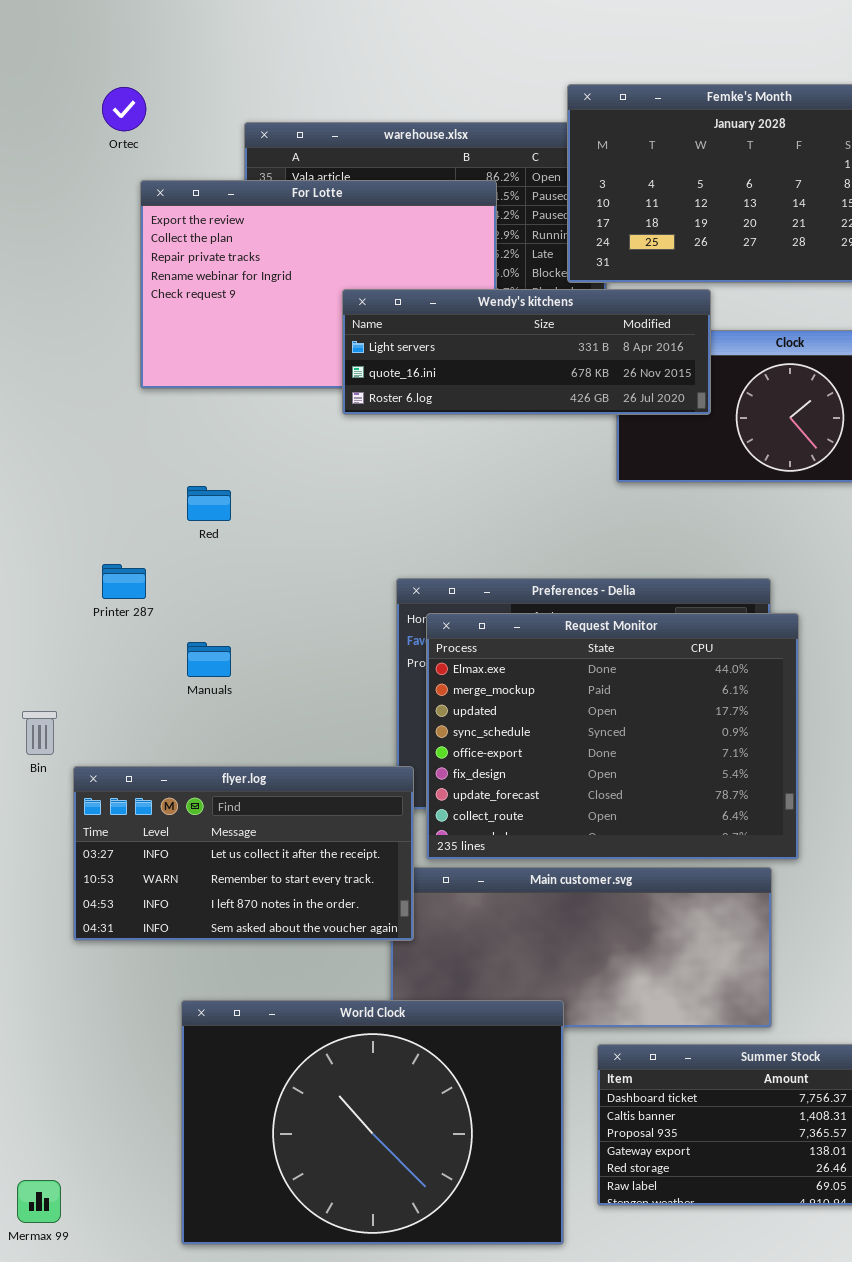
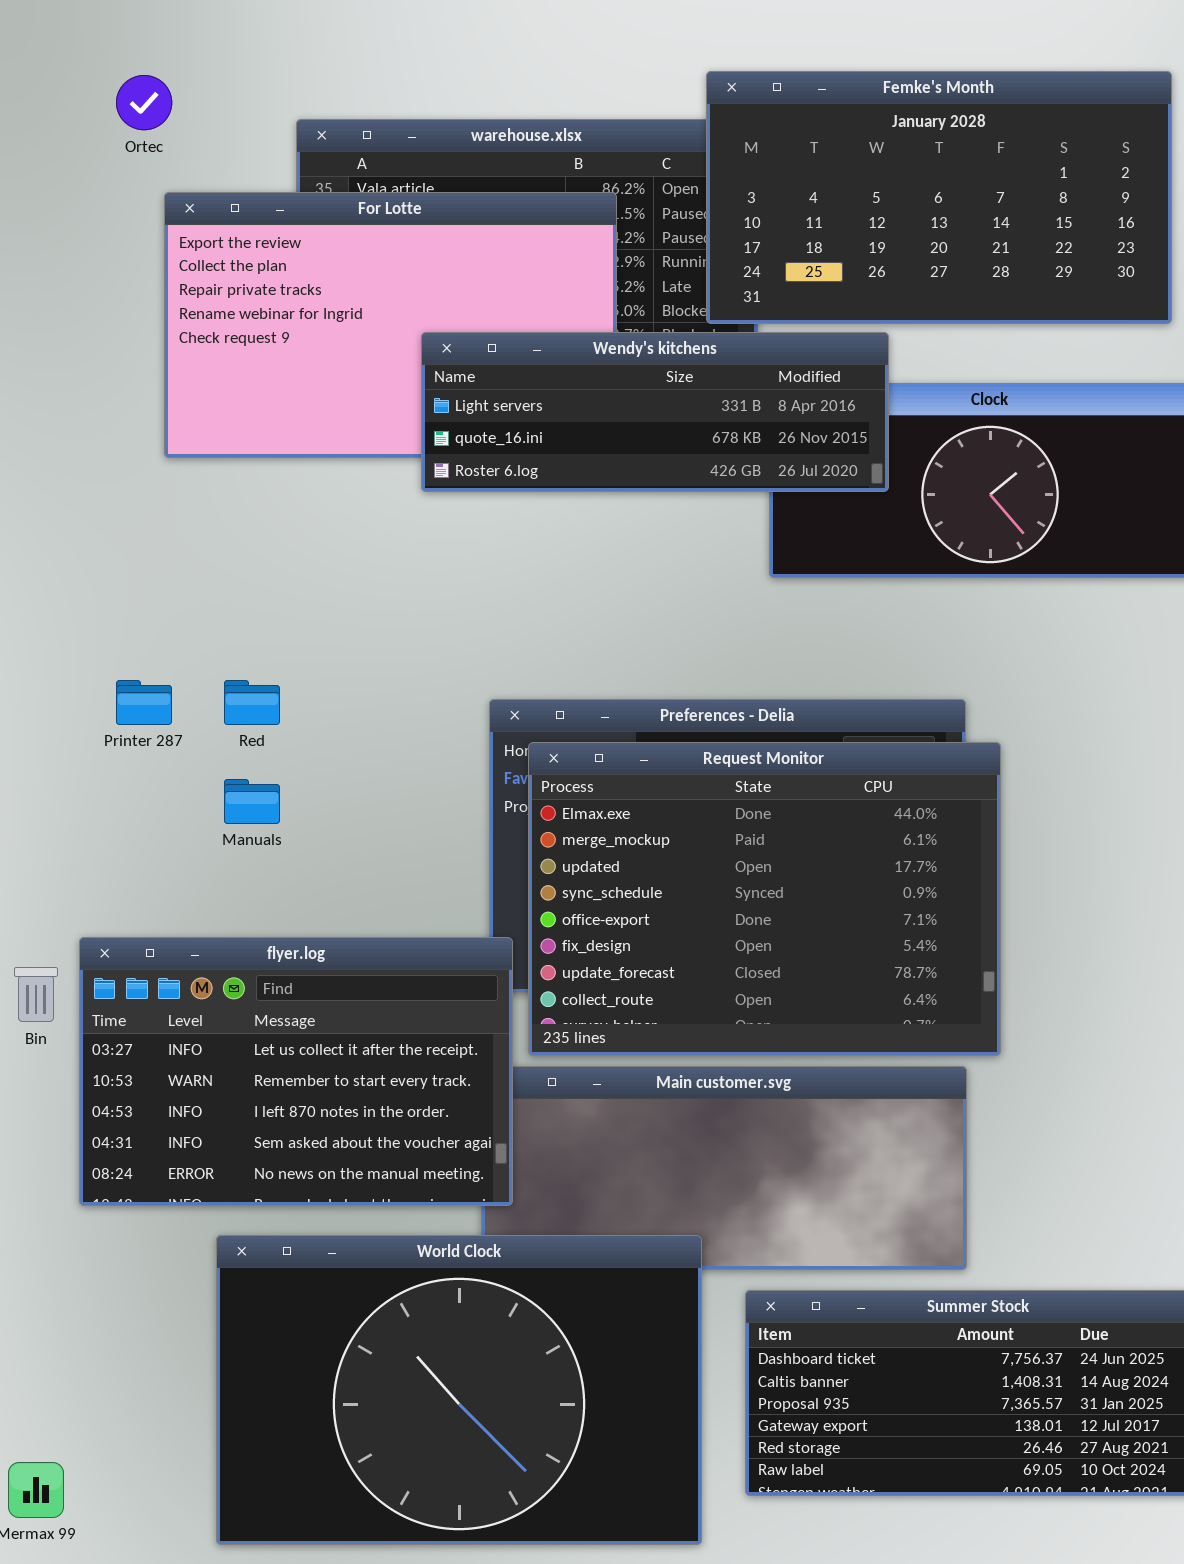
Red: [187,486,231,521] -> [224,680,280,725], moved
Bin: [22,711,57,755] -> [14,967,58,1022], moved
flyer.log: [73,766,414,941] -> [79,937,513,1206], resized

